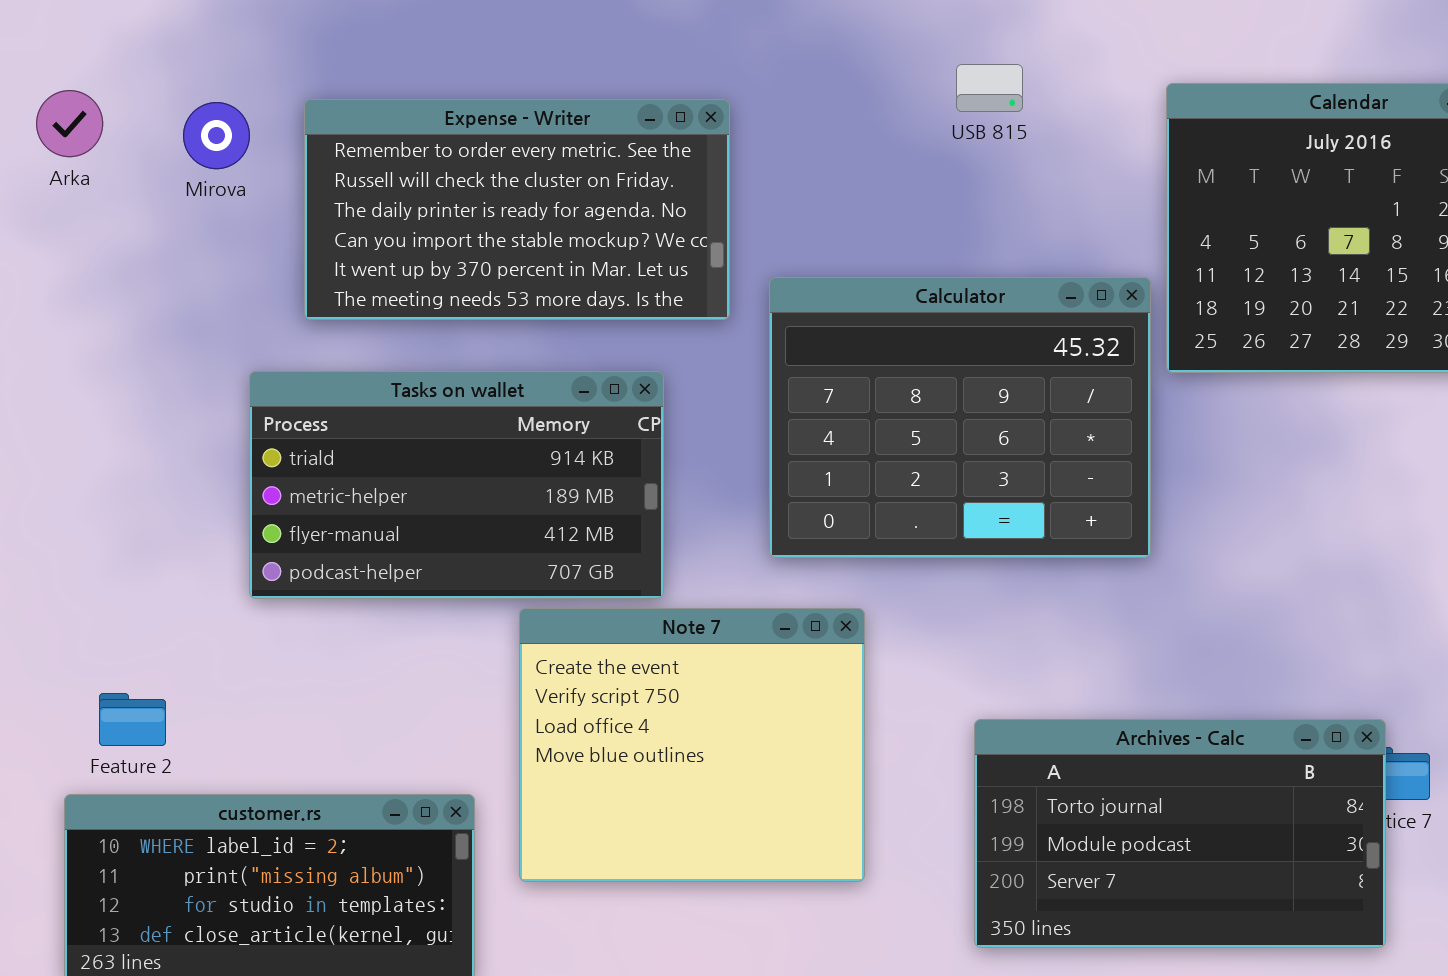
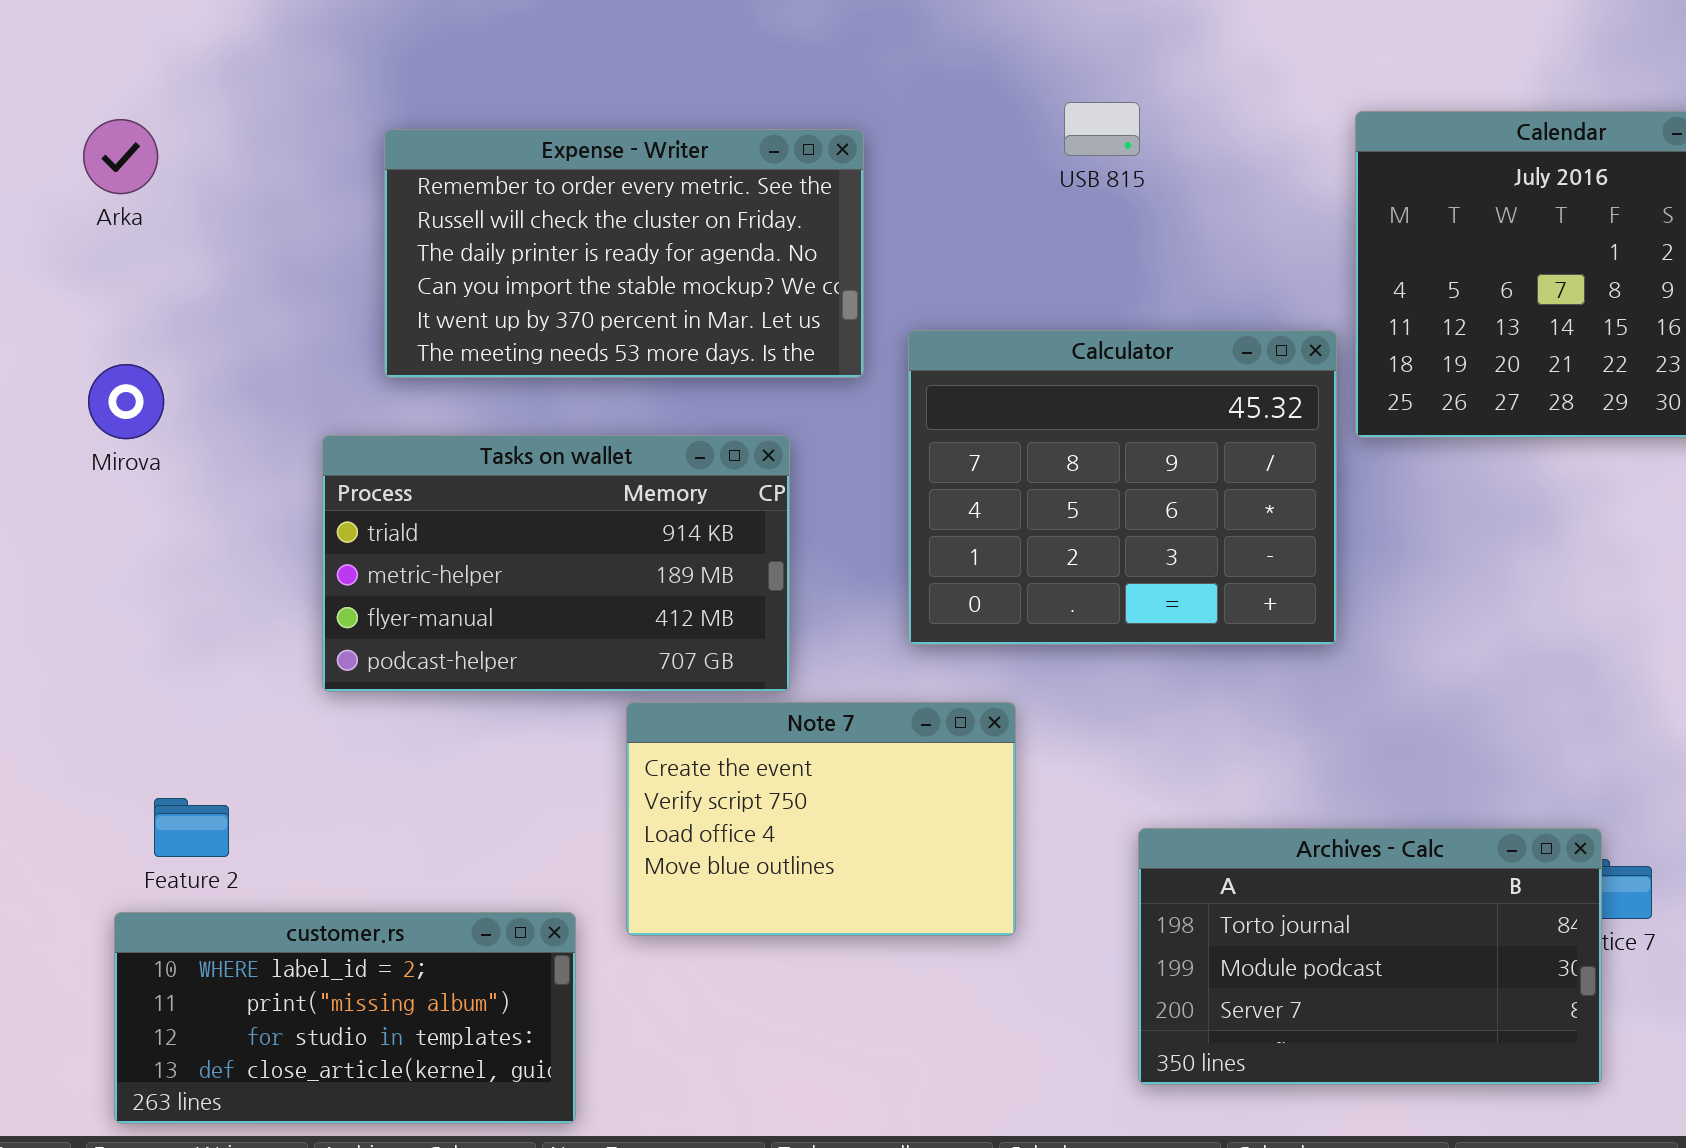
USB 815: [956,64,1023,112] -> [1064,102,1140,156], moved
Mirova: [183,102,250,169] -> [88,364,164,439], moved
Note 7: [519,608,865,882] -> [626,702,1016,936], resized

